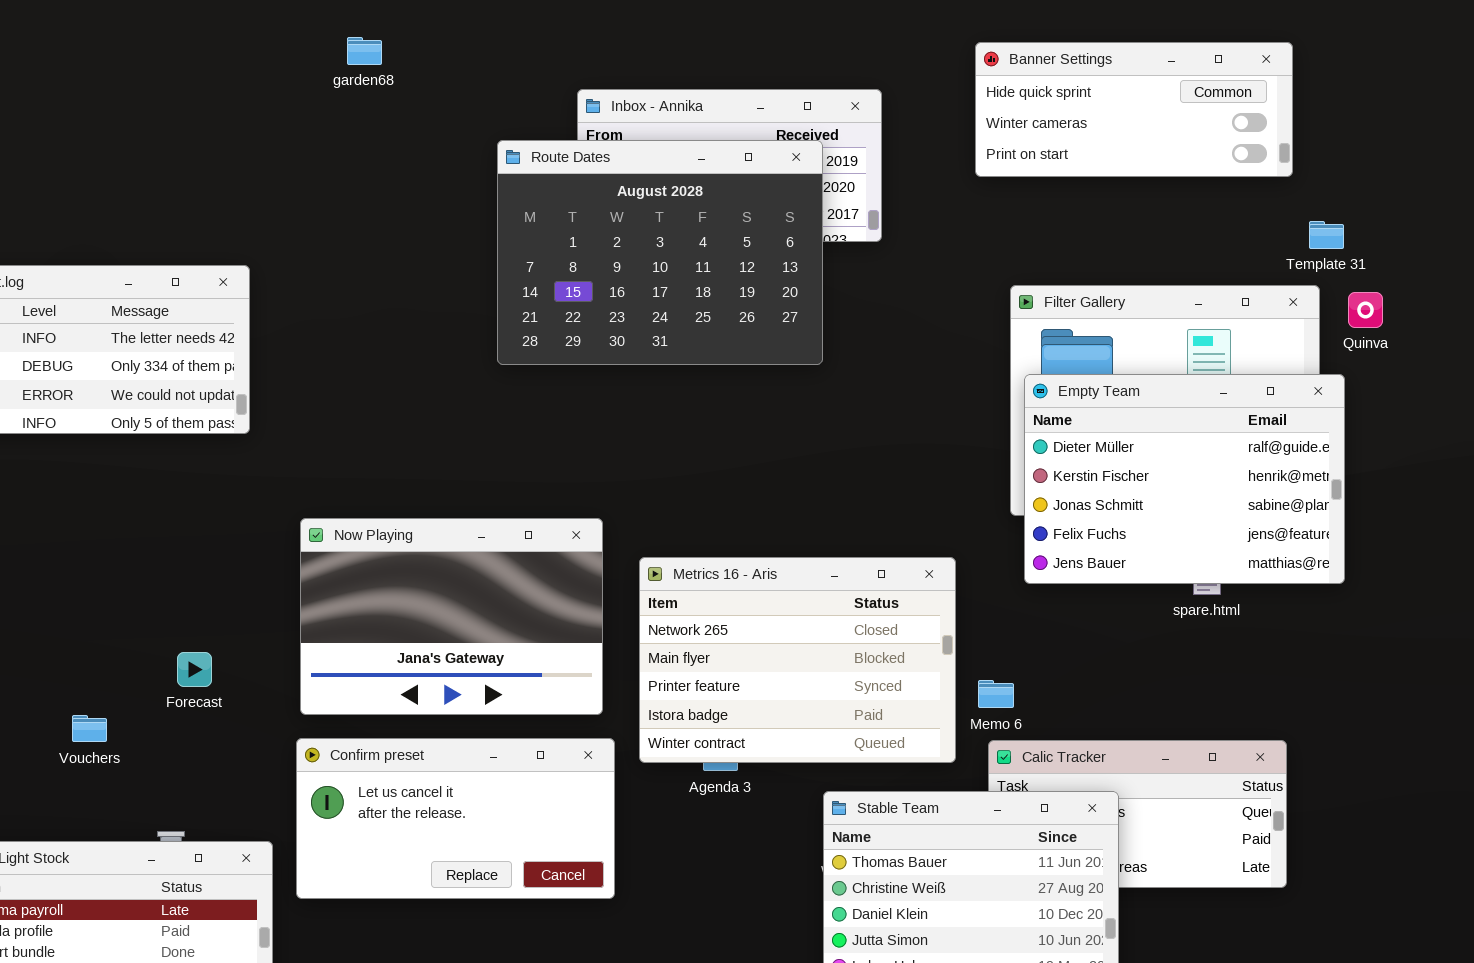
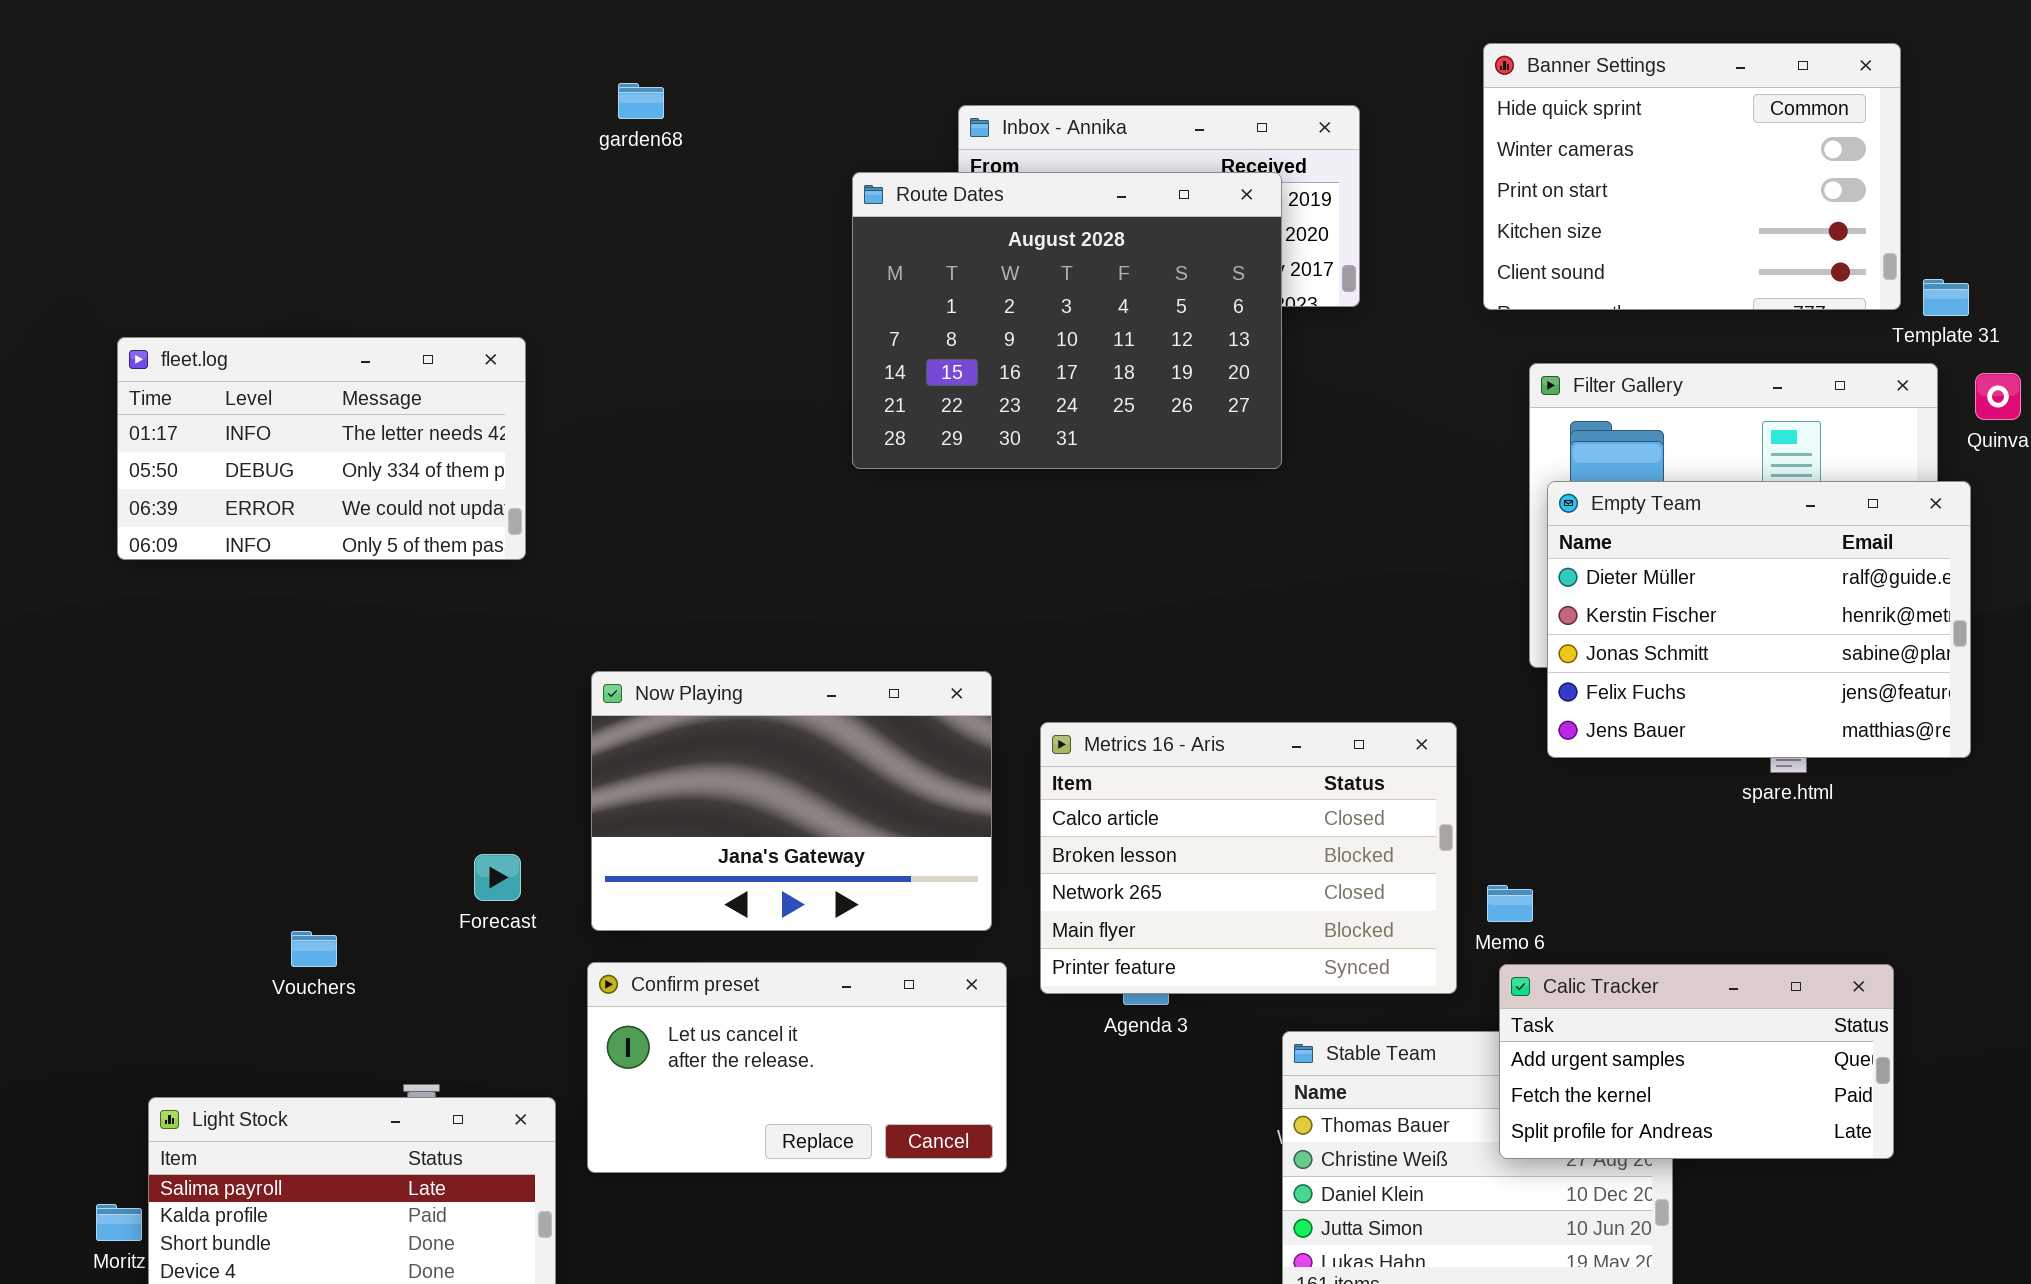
garden68: [347,37,382,65] -> [618,83,664,119], moved
Banner Settings: [975,42,1293,177] -> [1483,43,1901,310], resized
Metrics 16 - Aris: [639,557,956,763] -> [1040,722,1457,994], scrolled up 2 rows
Forecast: [177,652,212,687] -> [474,854,521,901], moved
Calic Tracker: [988,740,1287,888] -> [1499,964,1894,1159], raised

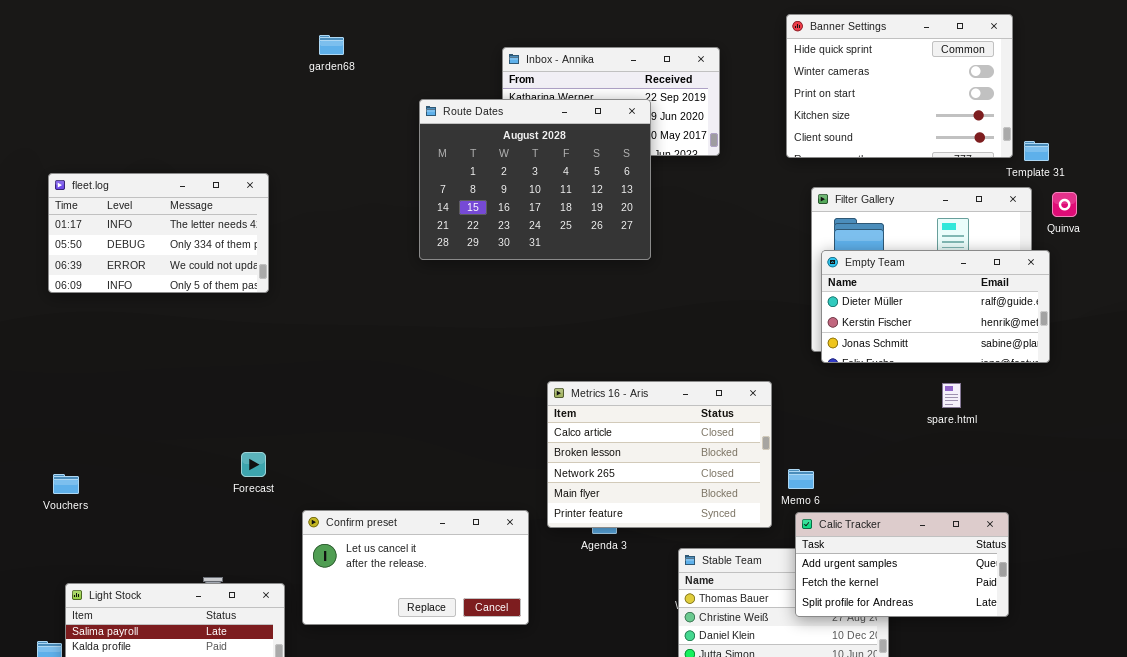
Route Dates: [852,172,1282,469] -> [419,99,651,260], moved
Empty Team: [1547,481,1971,758] -> [821,250,1050,363], resized
Now Playing: [591,671,992,931] -> none, closed
Vouchers: [291,931,337,967] -> [53,474,79,494], moved

